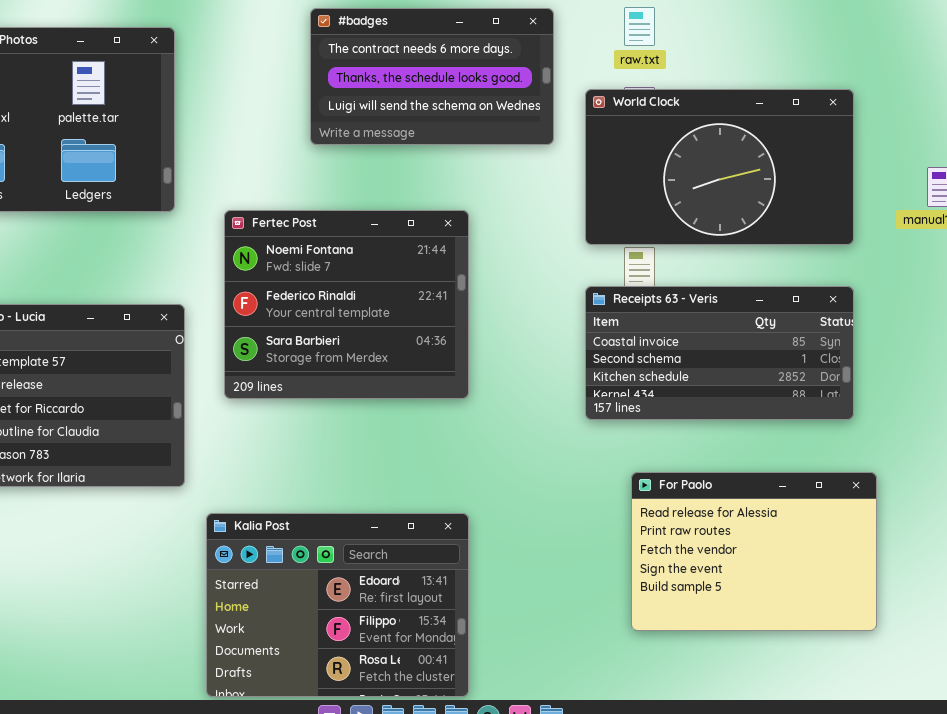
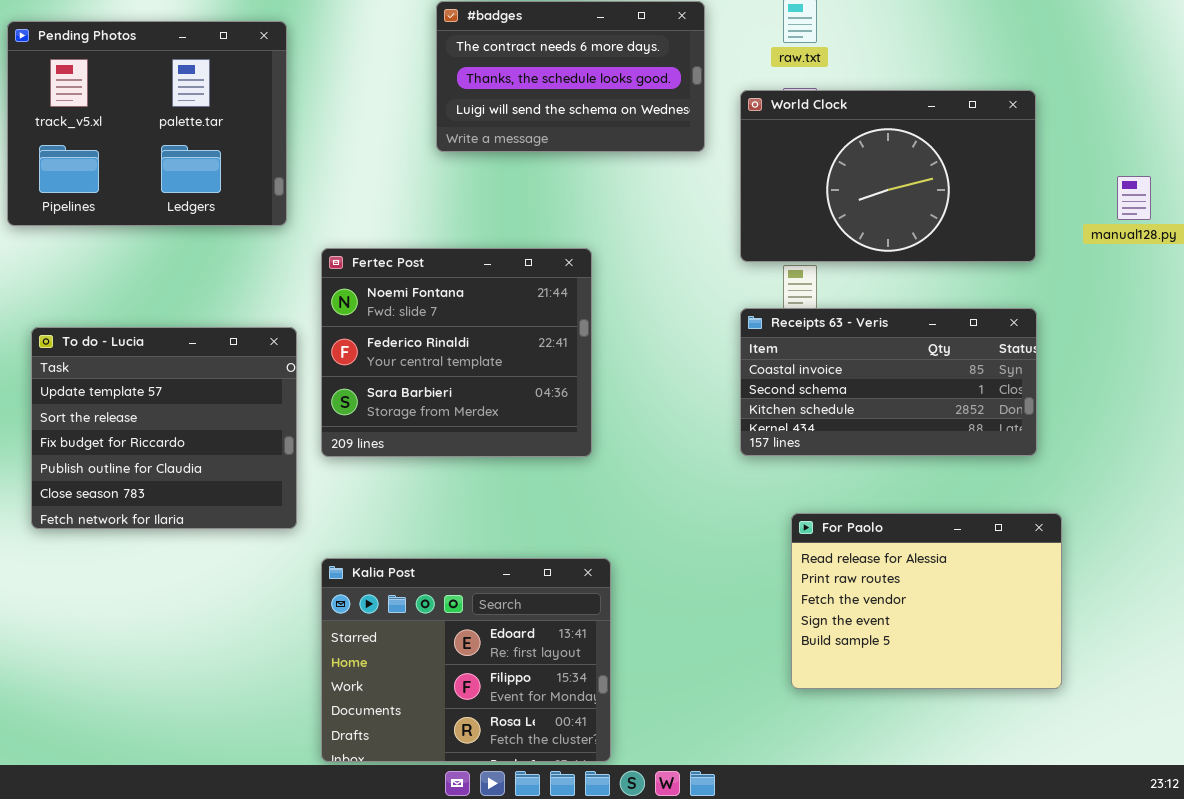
Fertec Post: [224,210,469,399] -> [321,248,592,457], moved

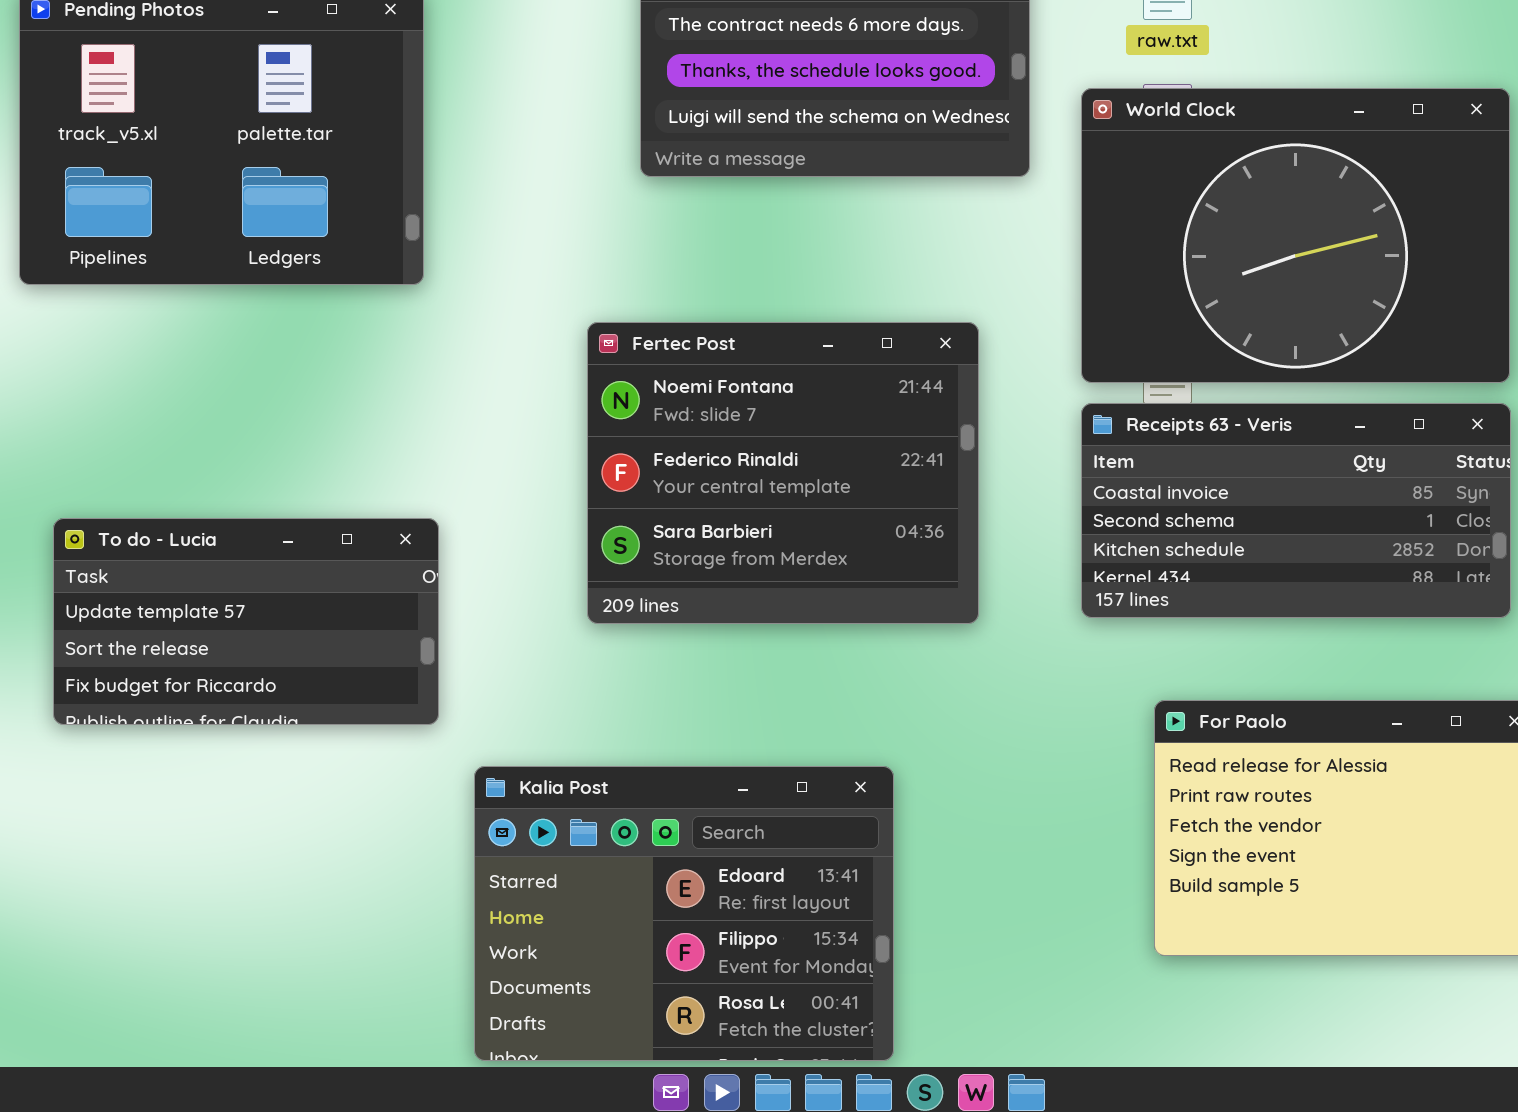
World Clock: [740,90,1036,262] -> [1081,88,1510,383], resized
Fertec Post: [321,248,592,457] -> [587,322,979,624], moved
To do - Lucia: [31,327,297,529] -> [53,518,439,725], resized

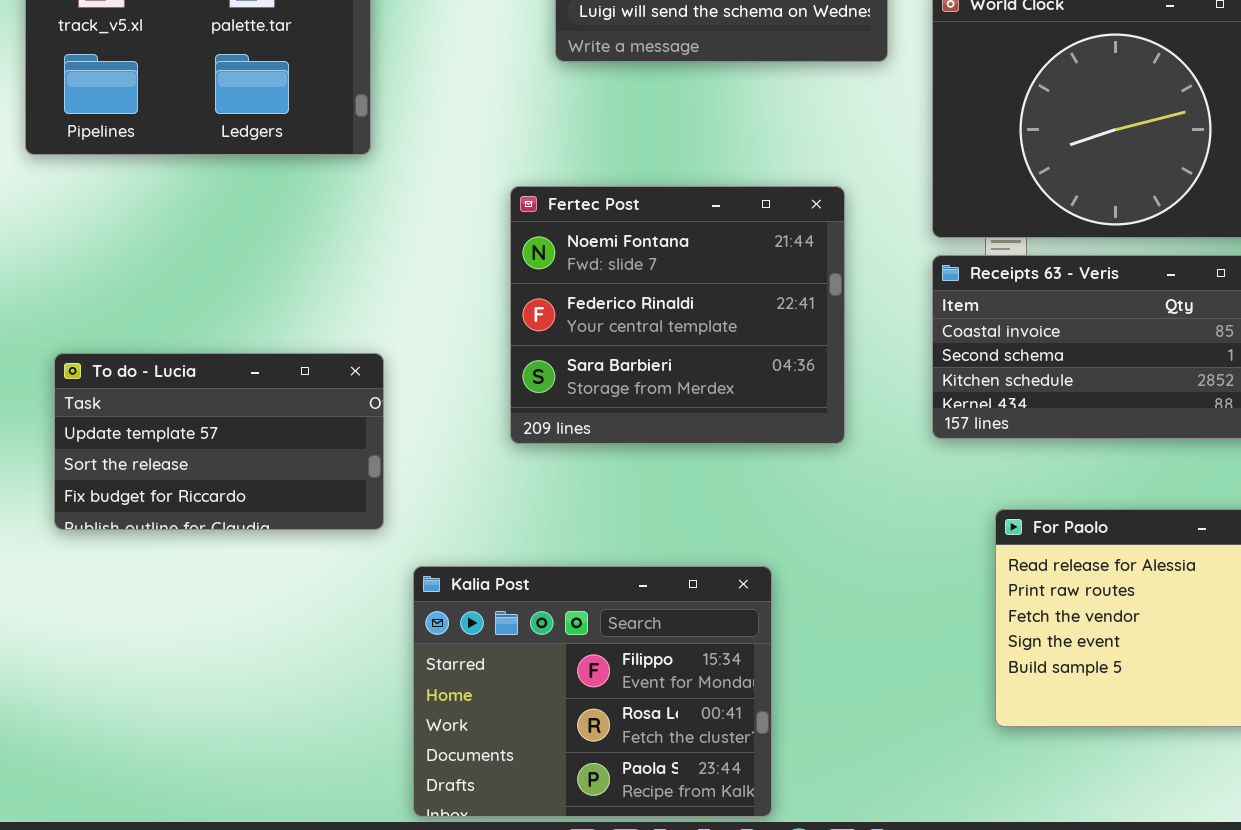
Kalia Post: [474,766,894,1061] -> [413,566,772,817], scrolled down 1 row

